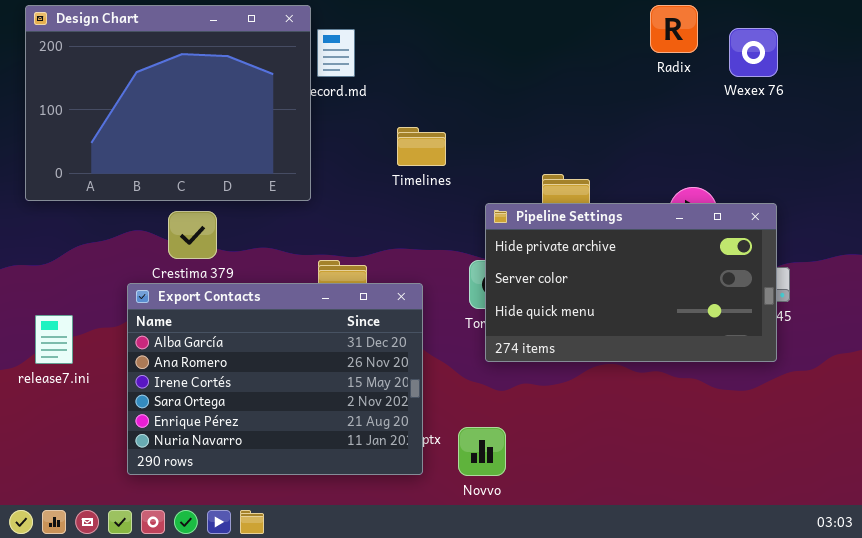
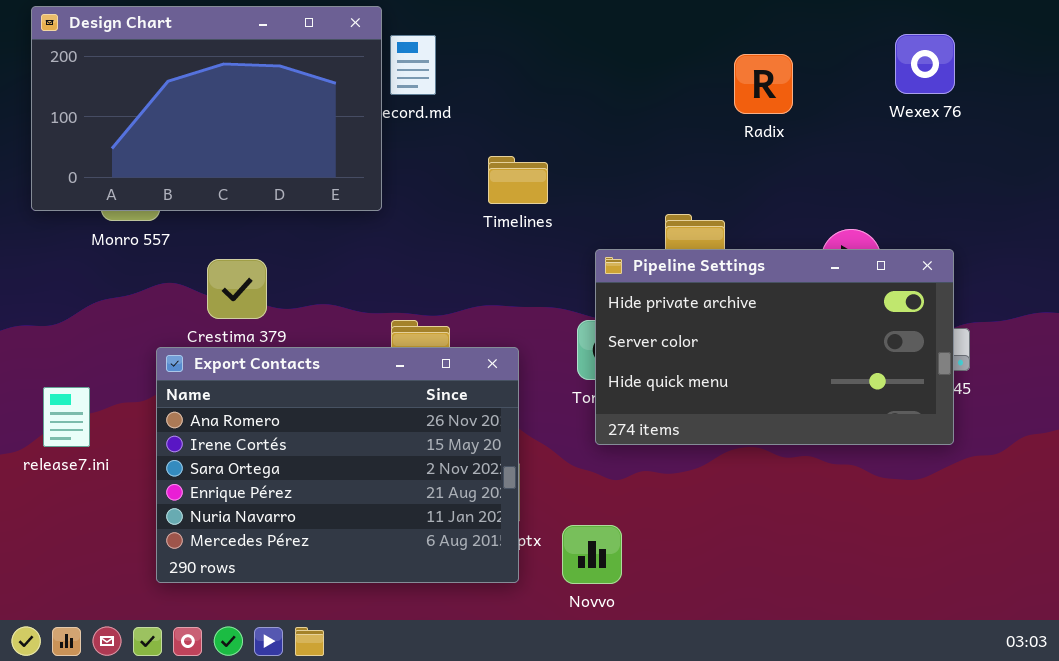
Design Chart: [25,5,311,201] -> [31,6,382,211], resized
Radix: [650,5,698,53] -> [734,54,793,114], moved
Export Contacts: [127,283,423,475] -> [156,347,519,583], scrolled down 1 row

